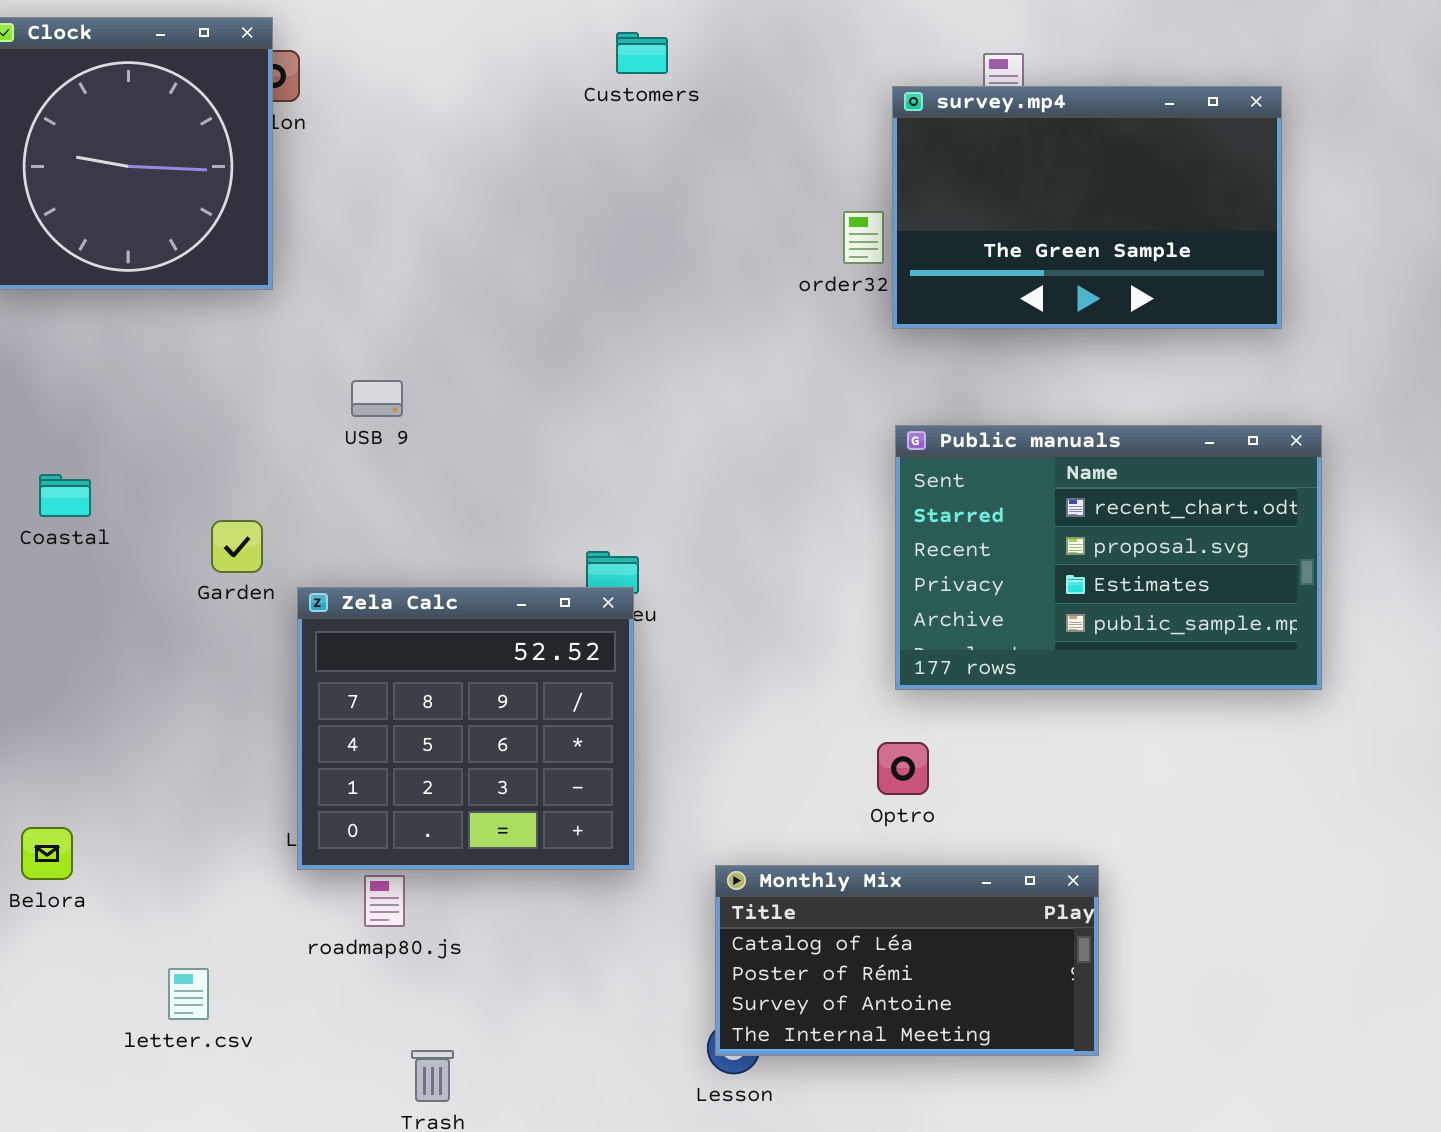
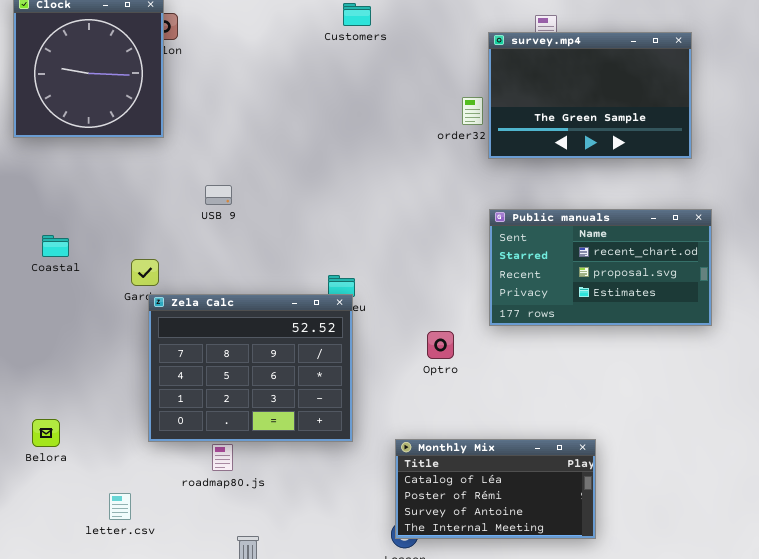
Public manuals: [895,425,1322,690] -> [489,209,712,326], resized
Zela Calc: [297,587,634,870] -> [148,294,353,442], resized
Optro: [877,742,929,795] -> [427,331,454,359], moved

